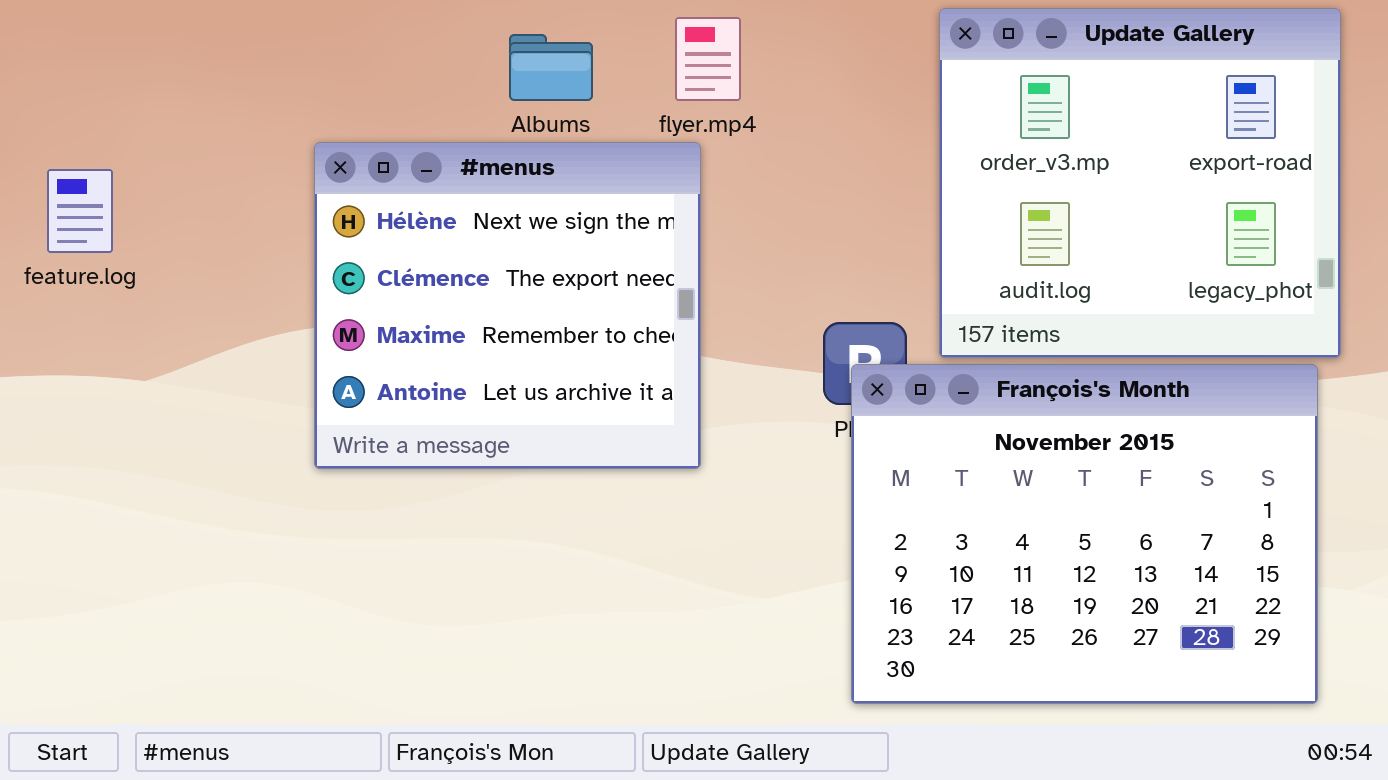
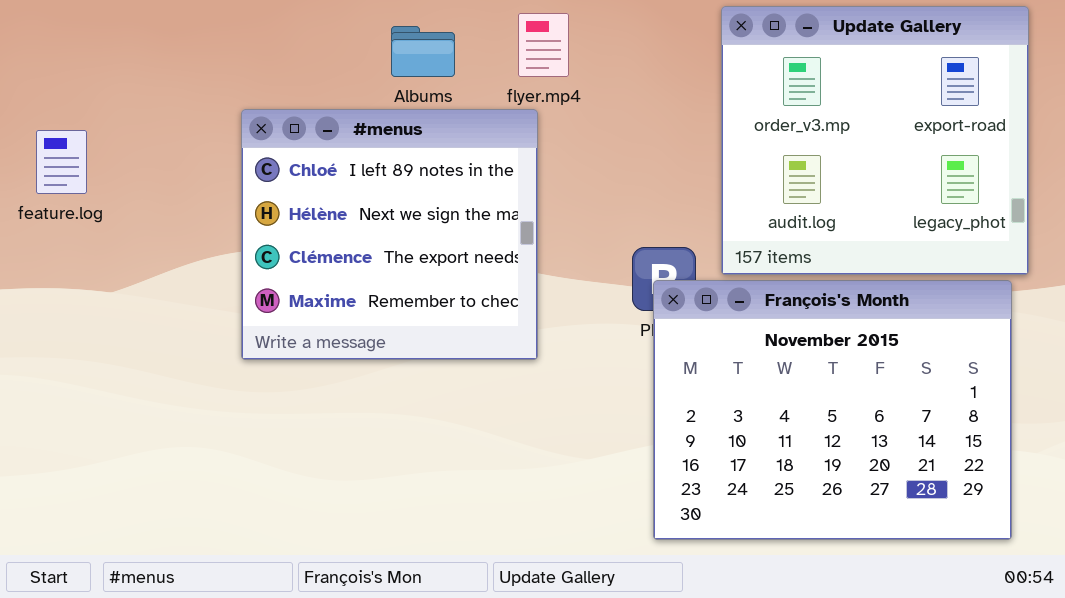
#menus: [314,142,701,469] -> [241,109,538,360], scrolled up 1 row

